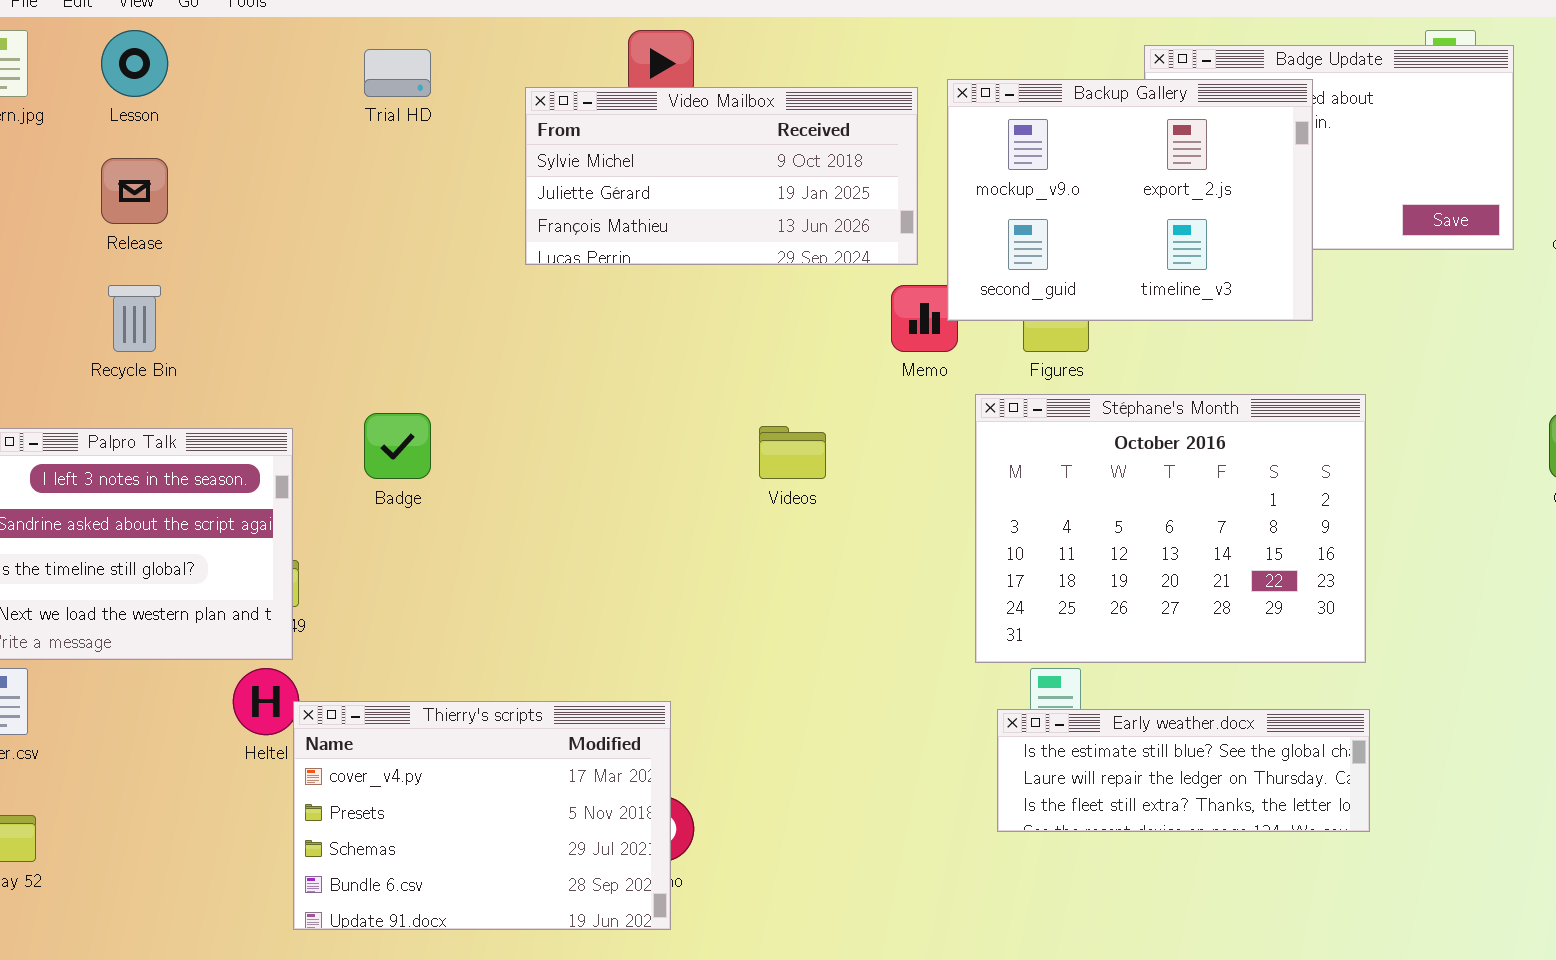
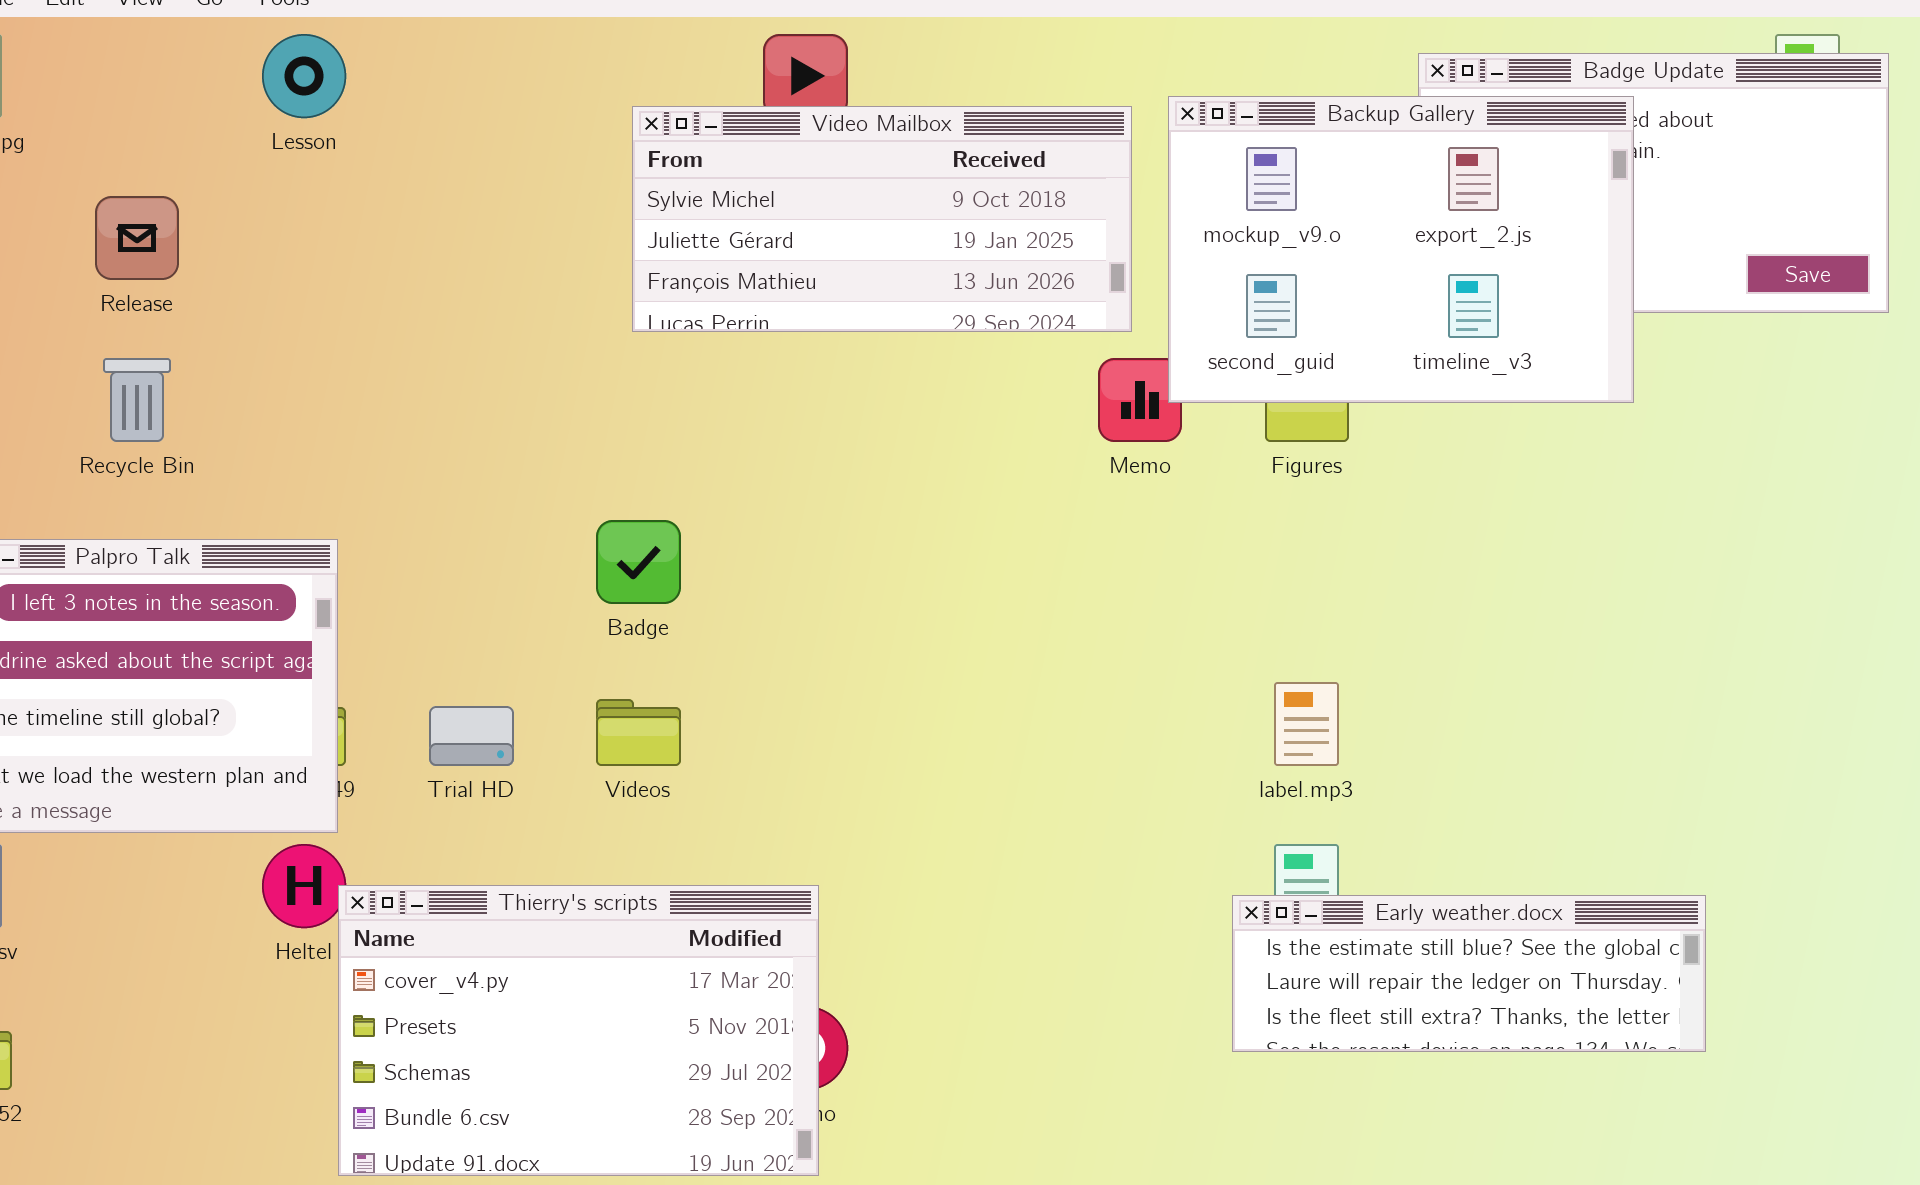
Lesson: [101,30,168,97] -> [262,34,346,118], moved
Trial HD: [364,49,431,97] -> [429,706,514,766], moved
Stéphane's Month: [975,394,1366,663] -> none, closed
Badge: [364,413,431,479] -> [596,520,681,604], moved
Videos: [759,426,826,479] -> [596,699,681,766], moved

